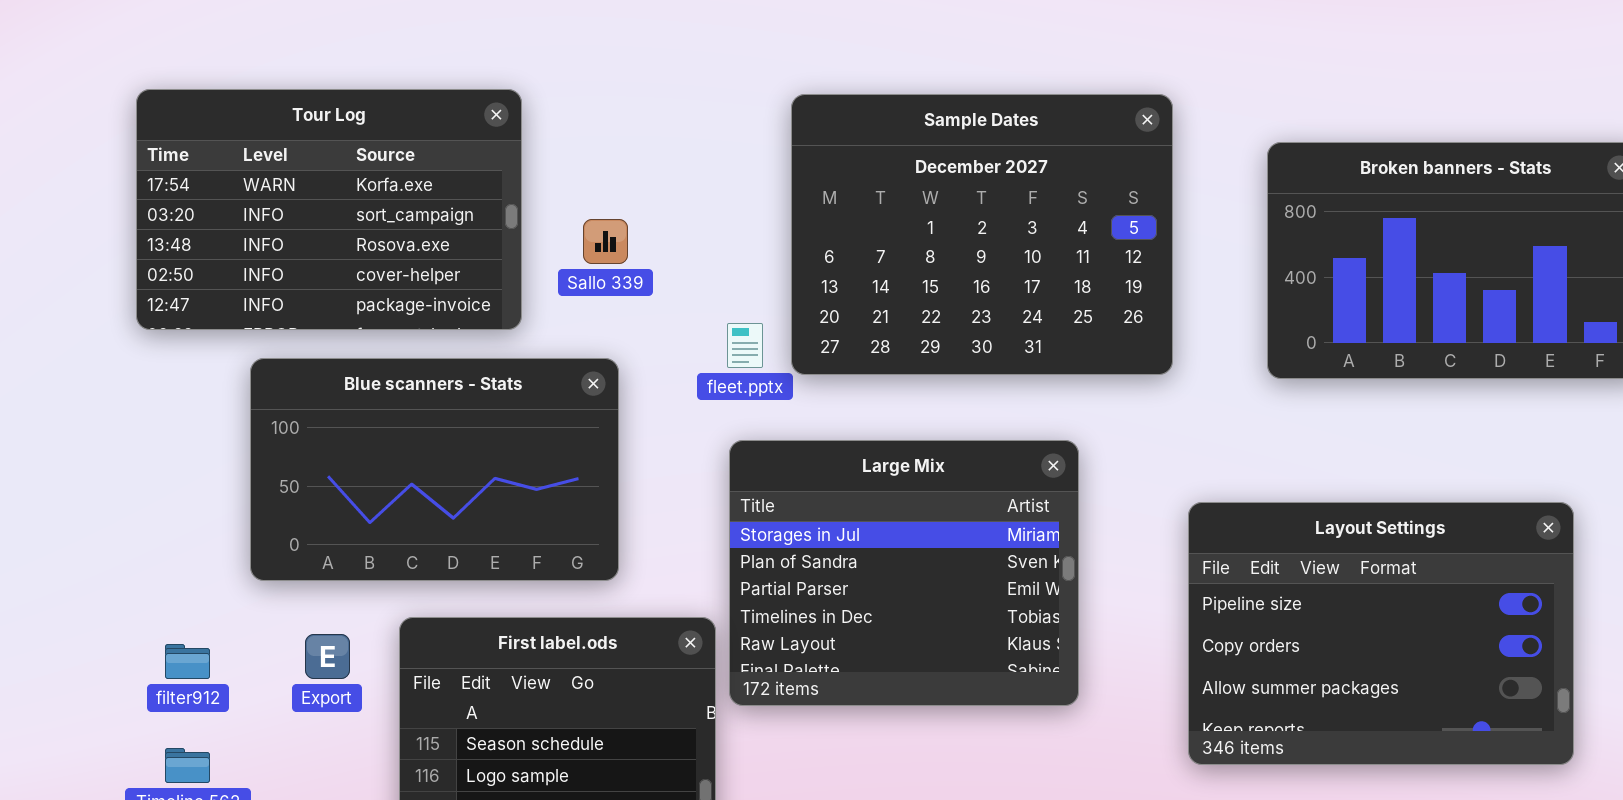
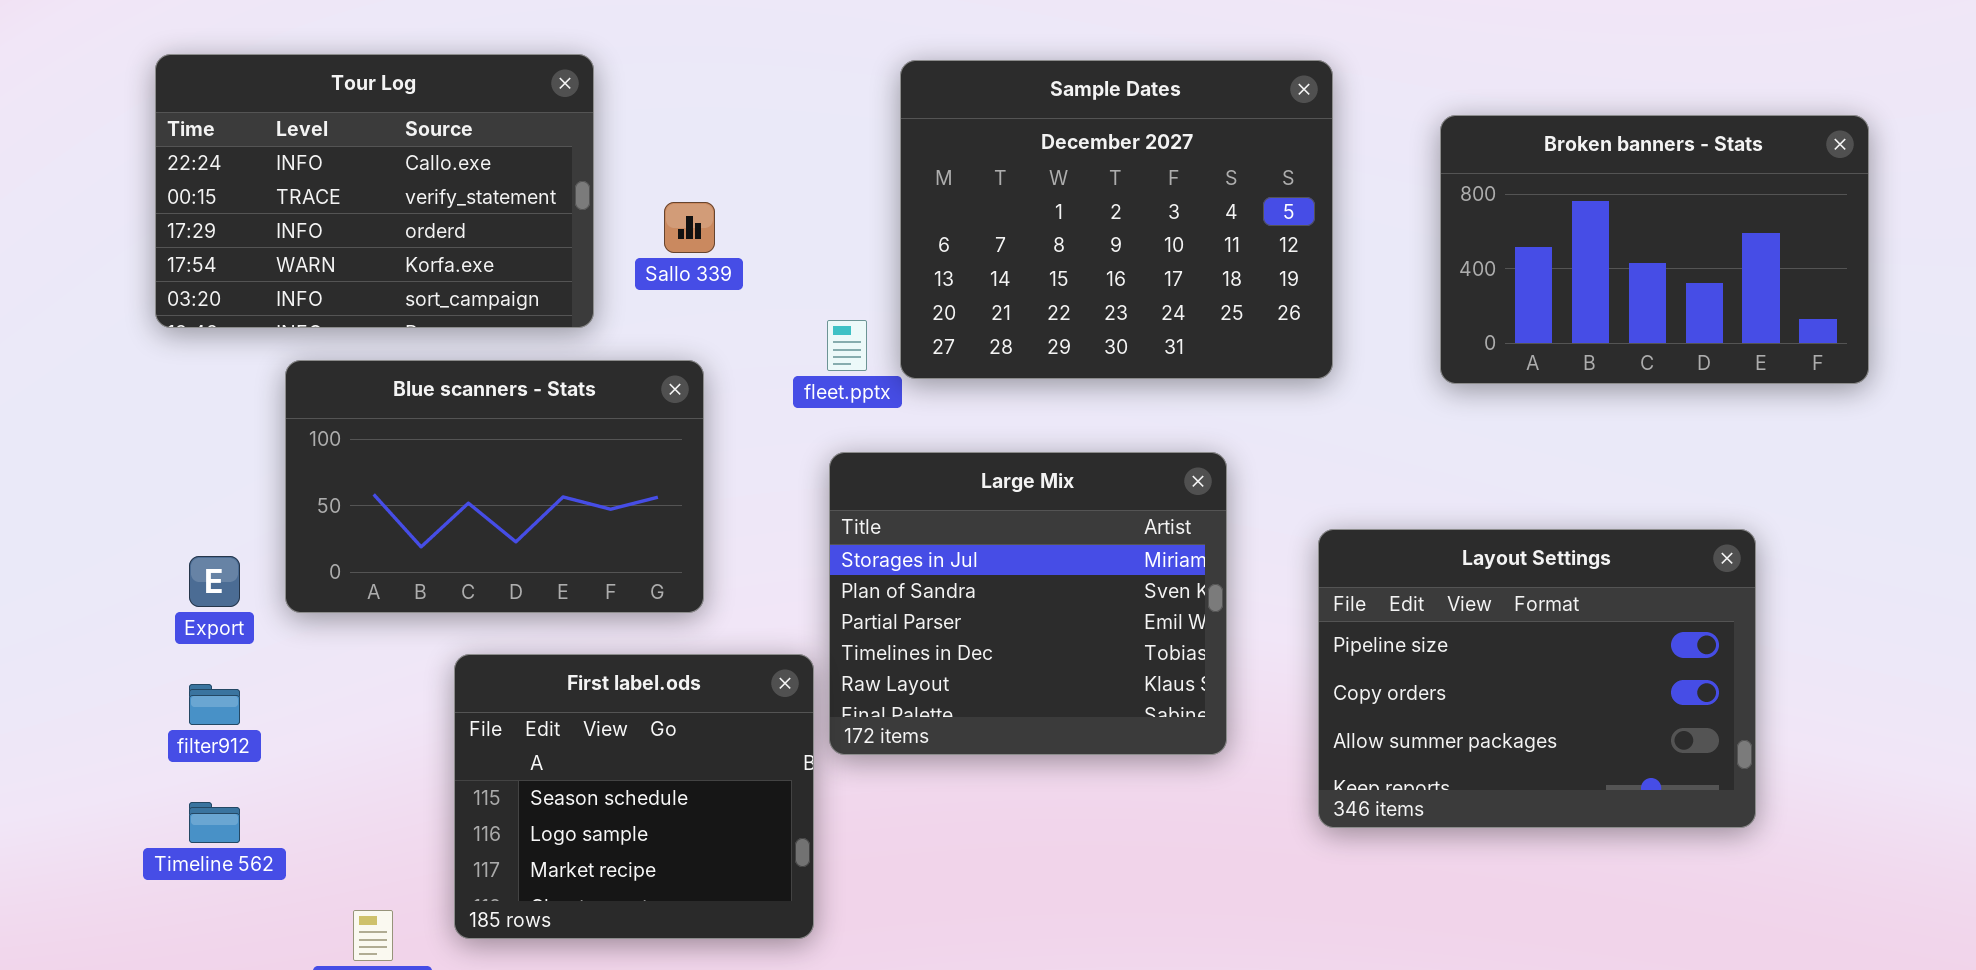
Tour Log: [136,89,522,330] -> [155,54,594,328], scrolled up 3 rows
Layout Settings: [1188,502,1574,765] -> [1318,529,1756,828], moved
Export: [305,634,350,679] -> [189,556,240,607], moved

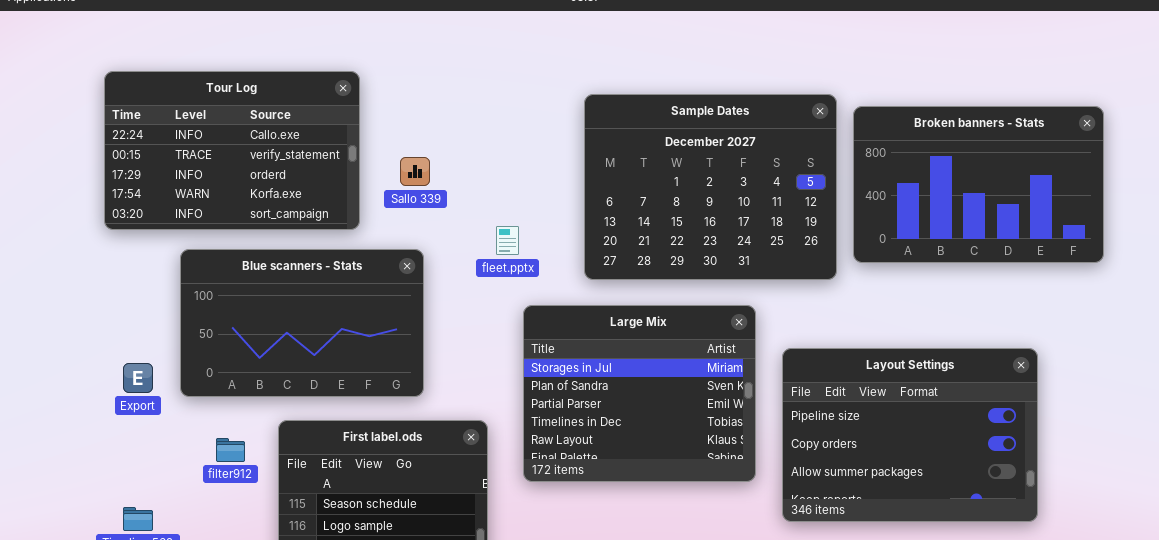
Sample Dates: [900,60,1333,379] -> [584,94,837,280], moved
Large Mix: [829,452,1227,755] -> [523,305,756,482], moved
filter912: [189,684,240,725] -> [216,438,245,462], moved

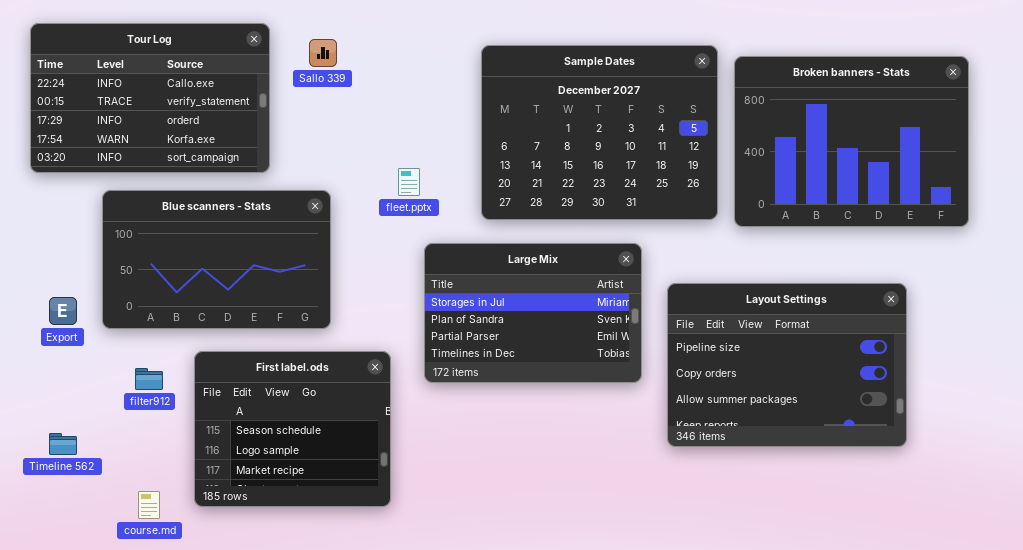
Broken banners - Stats: [853,106,1104,263] -> [734,56,969,227], resized
Sallo 339: [400,157,430,186] -> [309,39,337,67], moved
Large Mix: [523,305,756,482] -> [424,243,642,383], resized

